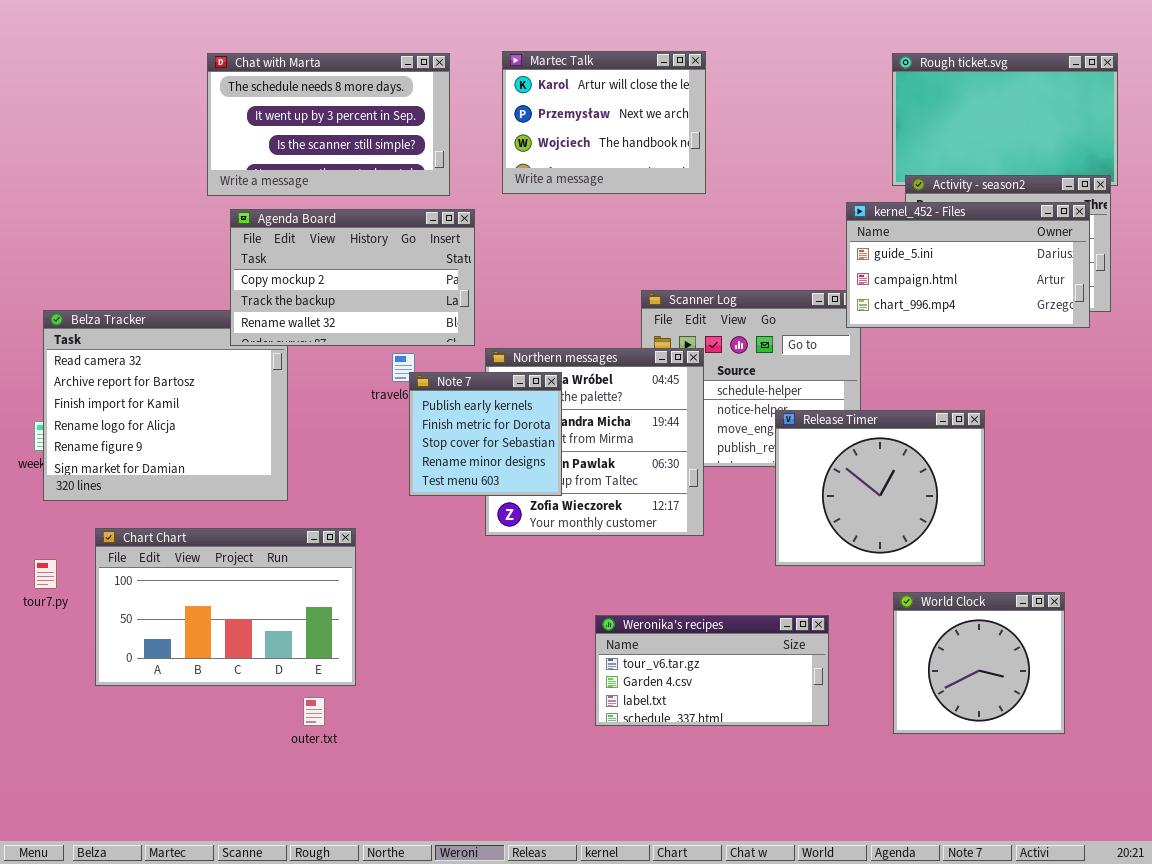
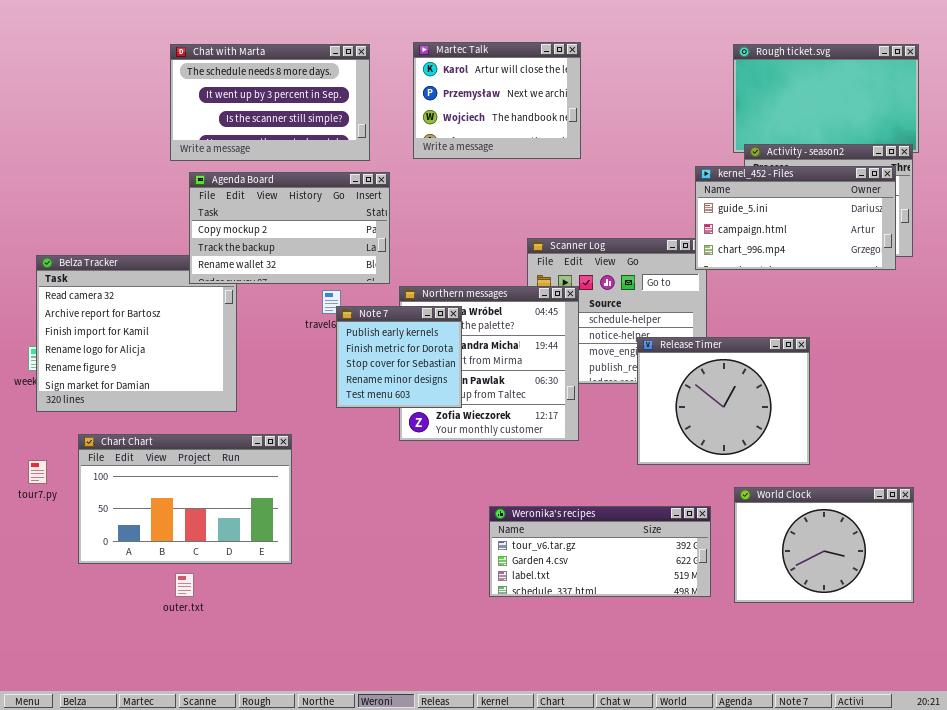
World Clock: [893,592,1065,734] -> [734,487,914,603], resized
Weronika's recipes: [595,615,829,726] -> [489,506,711,597], resized
outer.txt: [303,697,325,726] -> [175,573,194,597], moved

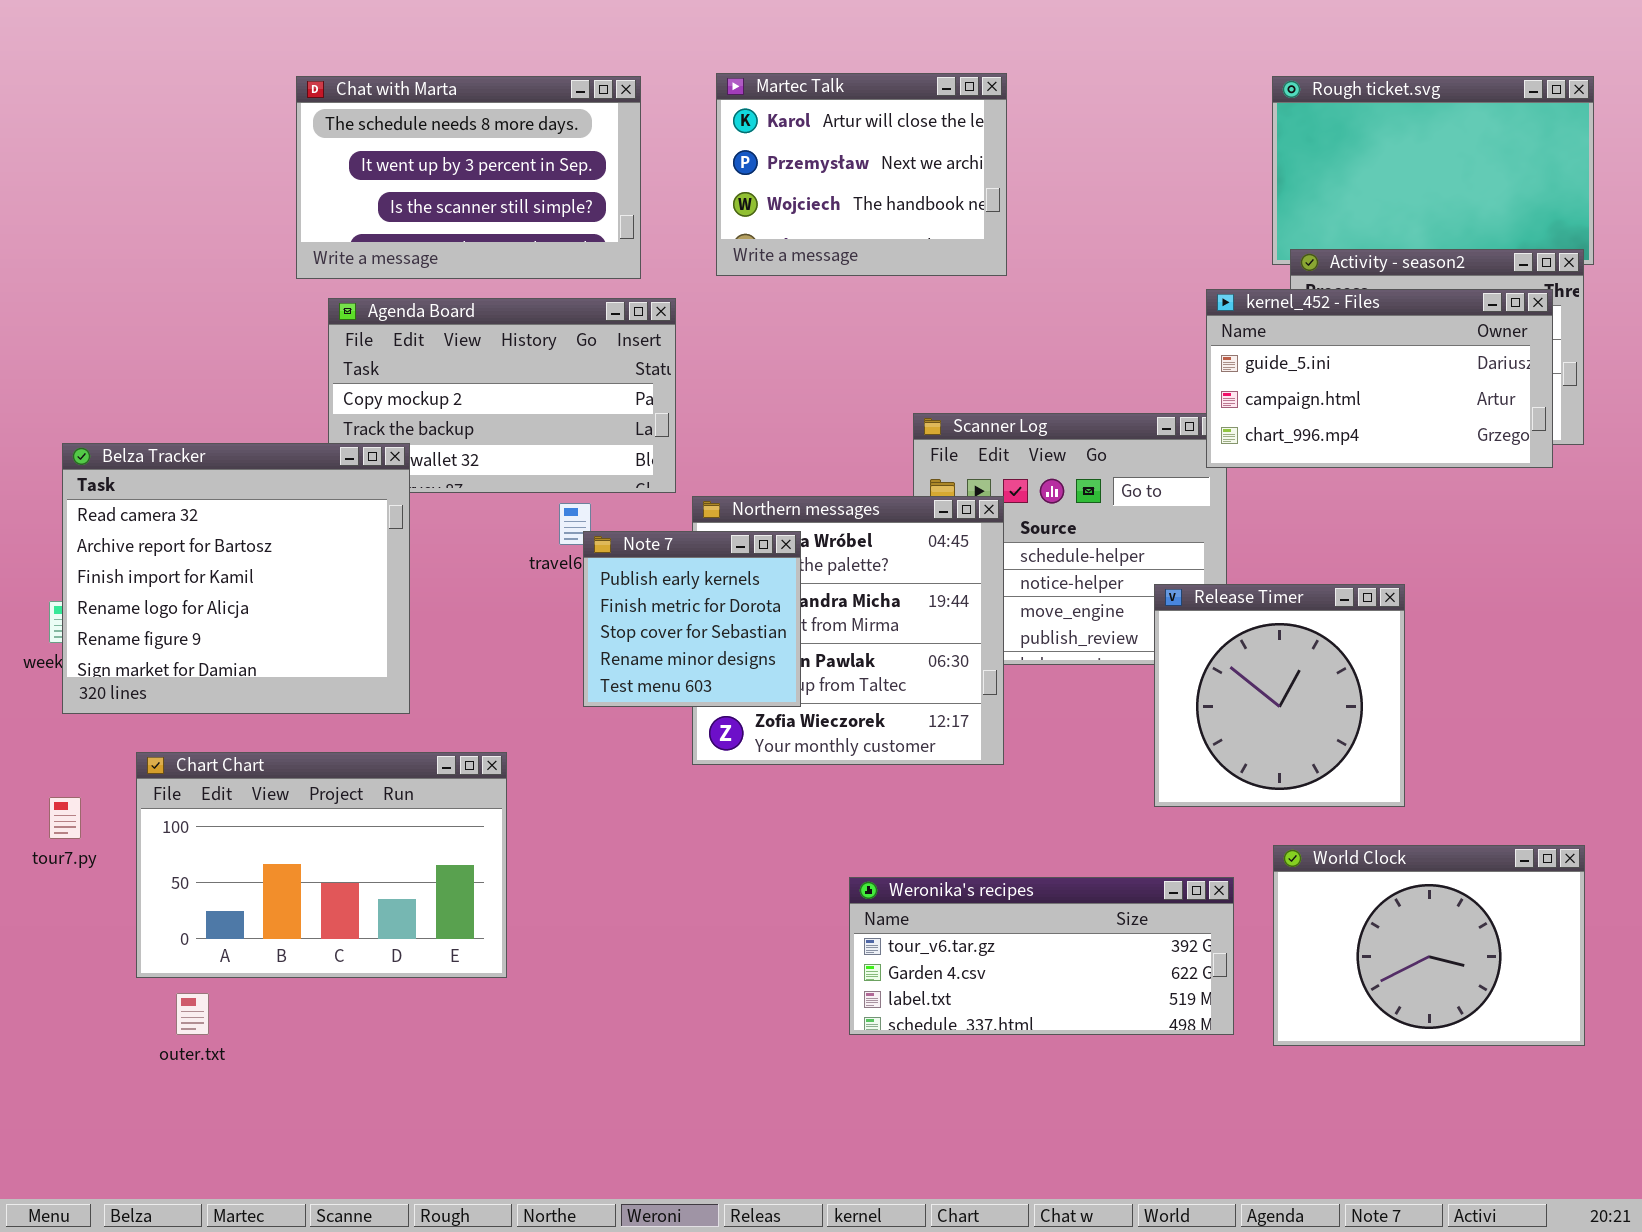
Belza Tracker: [36,255,237,412] -> [62,443,410,714], raised
Release Timer: [637,337,810,465] -> [1154,584,1405,807], resized
outer.txt: [175,573,194,597] -> [176,993,209,1035], moved

